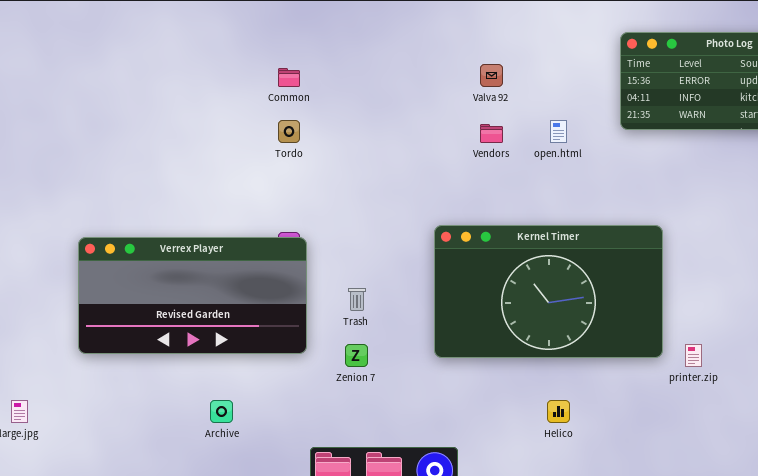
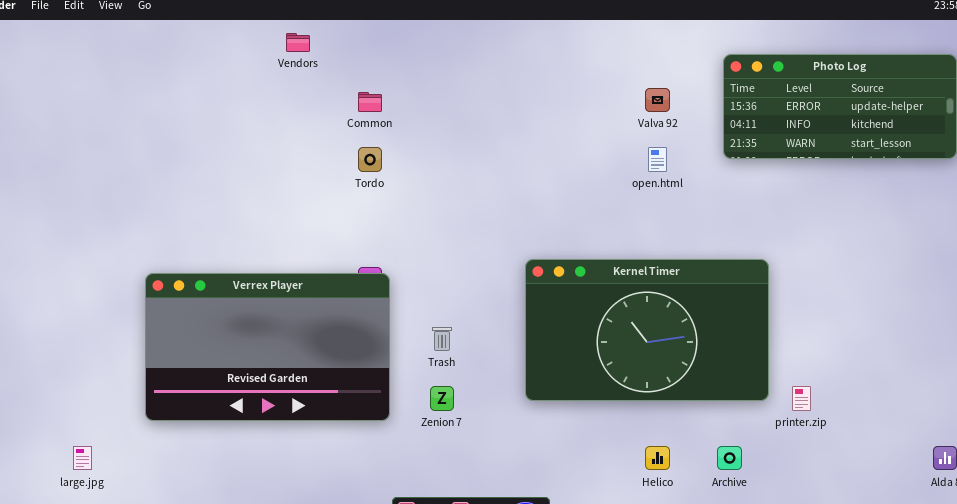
Valva 92: [480,64,503,87] -> [645,88,670,112], moved
Vendors: [480,124,503,143] -> [286,33,310,52], moved
Verrex Player: [78,237,307,354] -> [145,273,390,421], resized
Archive: [210,400,233,423] -> [717,446,742,470], moved

